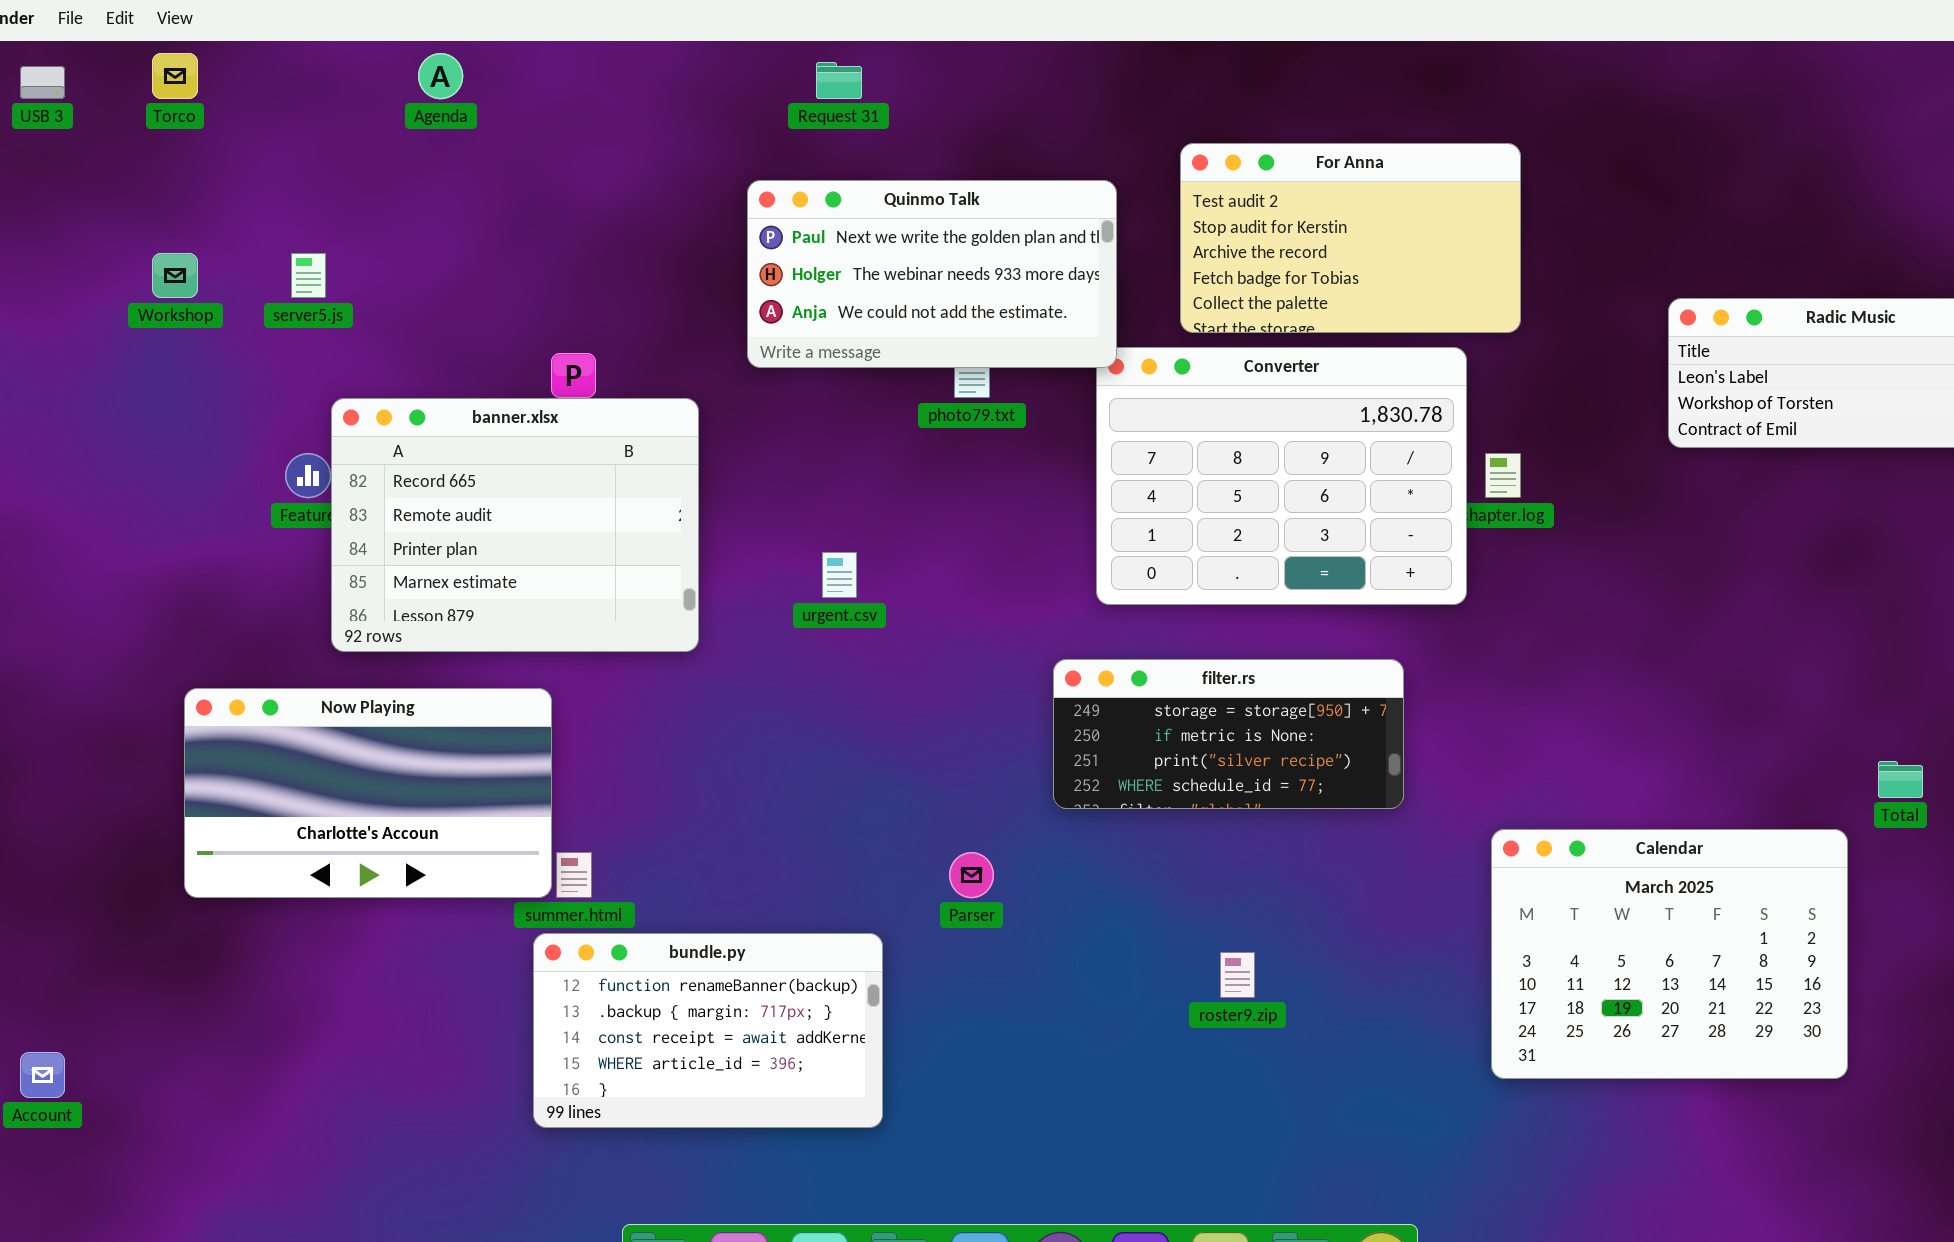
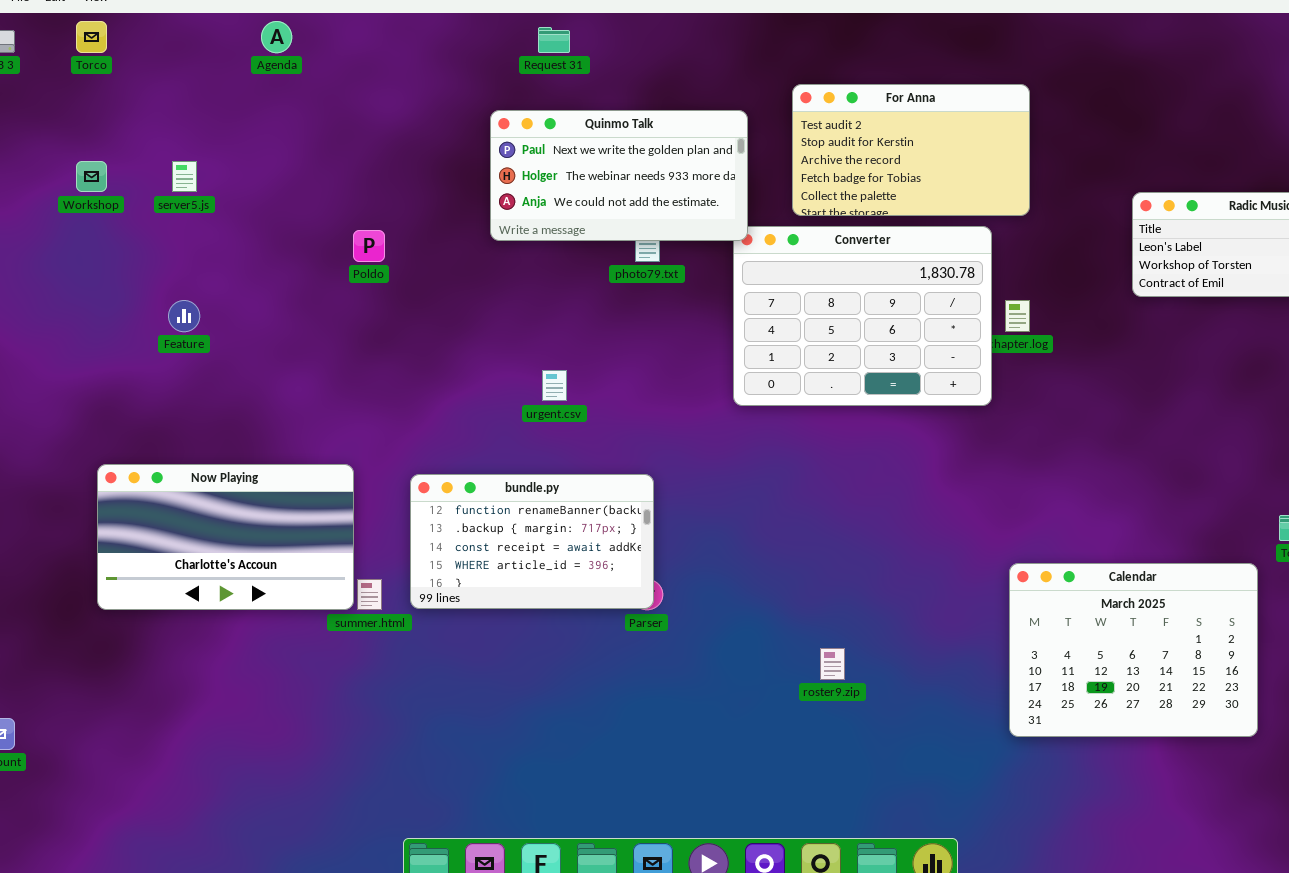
banner.xlsx: [331,398,699,652] -> none, closed
filter.rs: [1053,659,1404,809] -> none, closed
bundle.py: [533,933,883,1128] -> [410,474,654,609], moved

